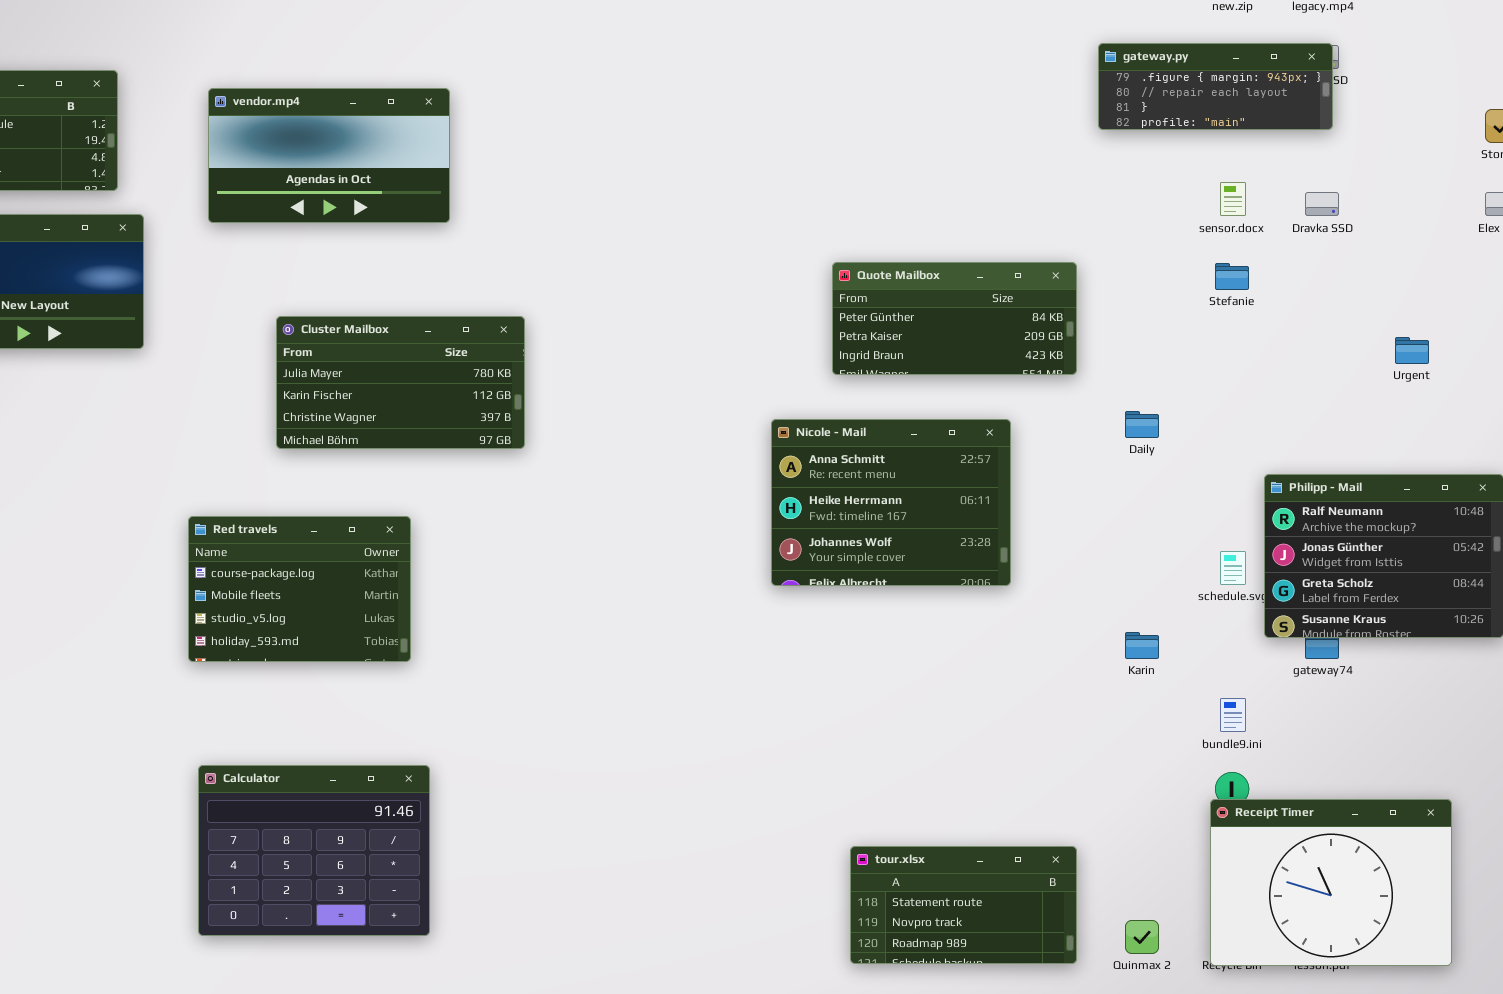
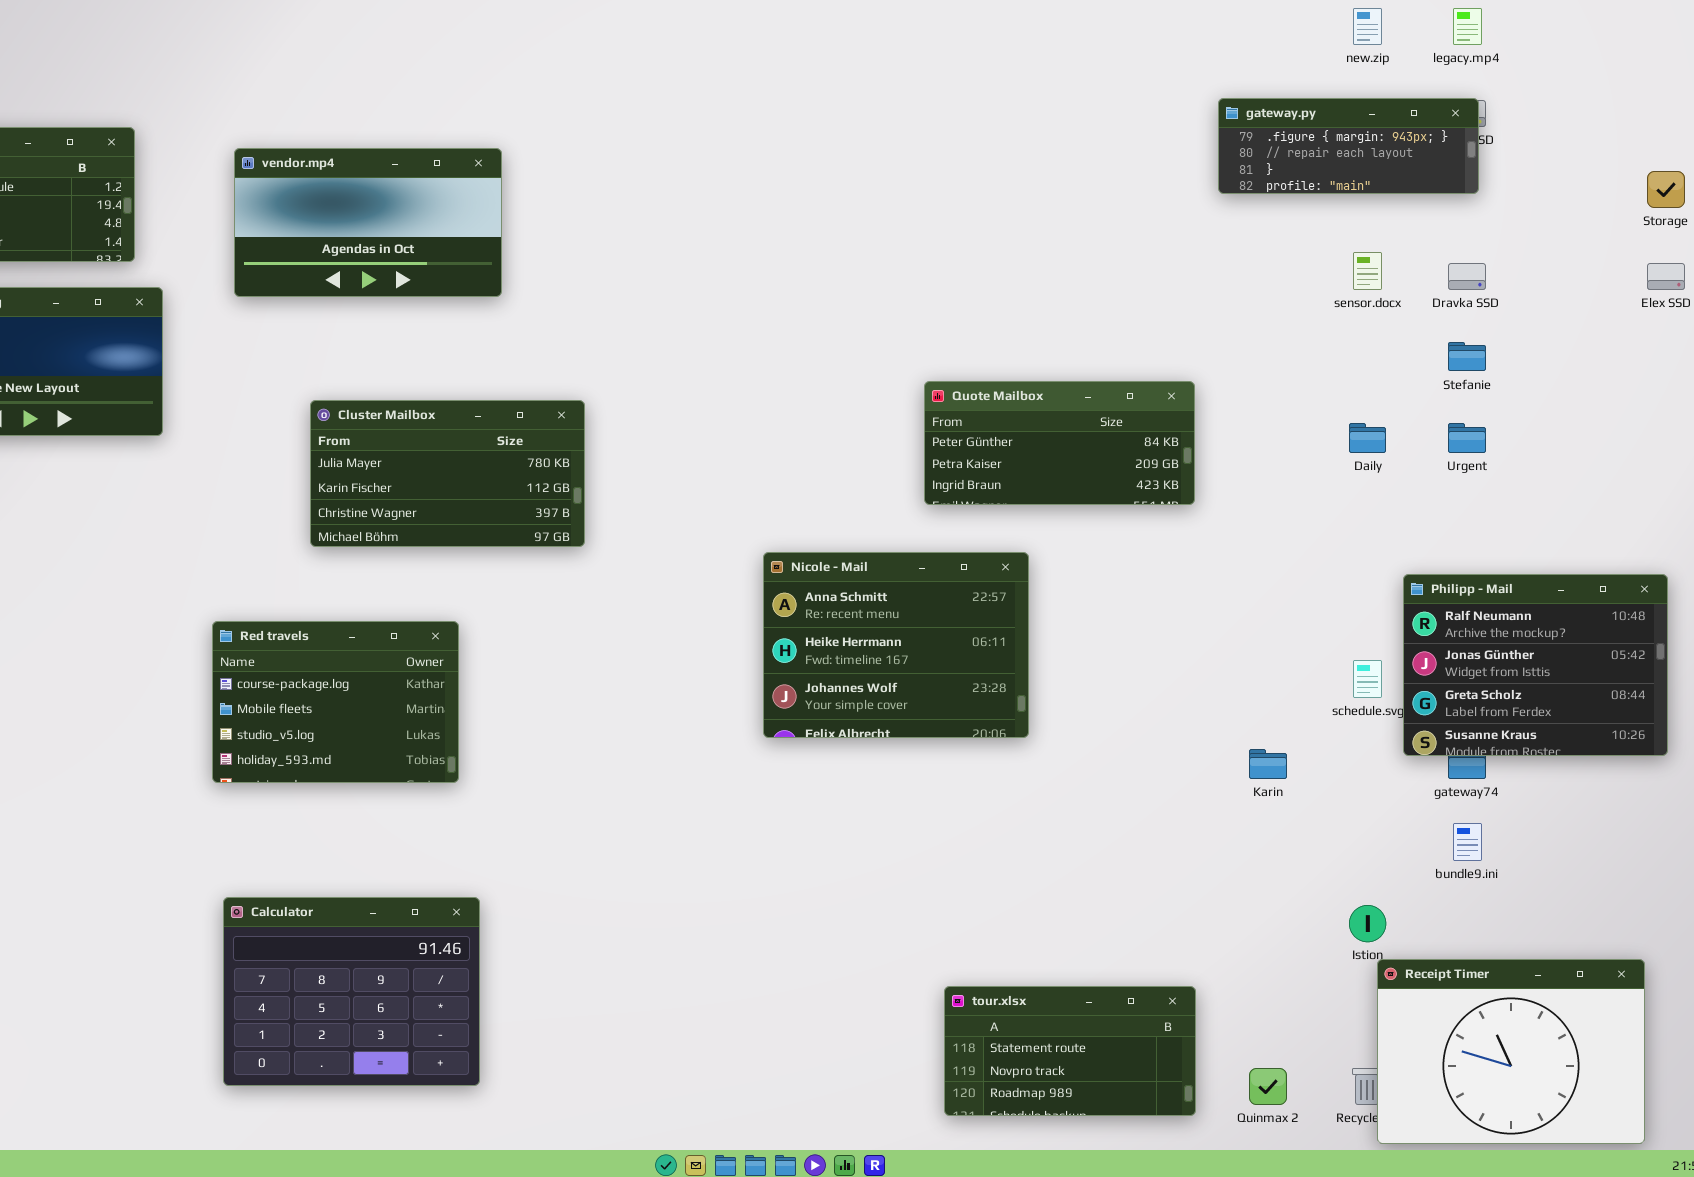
Quote Mailbox: [832,262,1077,375] -> [924,381,1195,505], moved
Stefanie: [1215,263,1249,290] -> [1448,342,1486,371], moved
Urgent: [1395,337,1429,364] -> [1448,423,1486,453], moved
Daily: [1125,411,1159,438] -> [1349,423,1386,453], moved
Nicole - Mail: [771,419,1011,586] -> [763,552,1029,738], moved
bundle9.ini: [1220,698,1246,732] -> [1453,823,1482,861], moved
Receipt Timer: [1210,799,1452,966] -> [1377,959,1645,1144], moved

